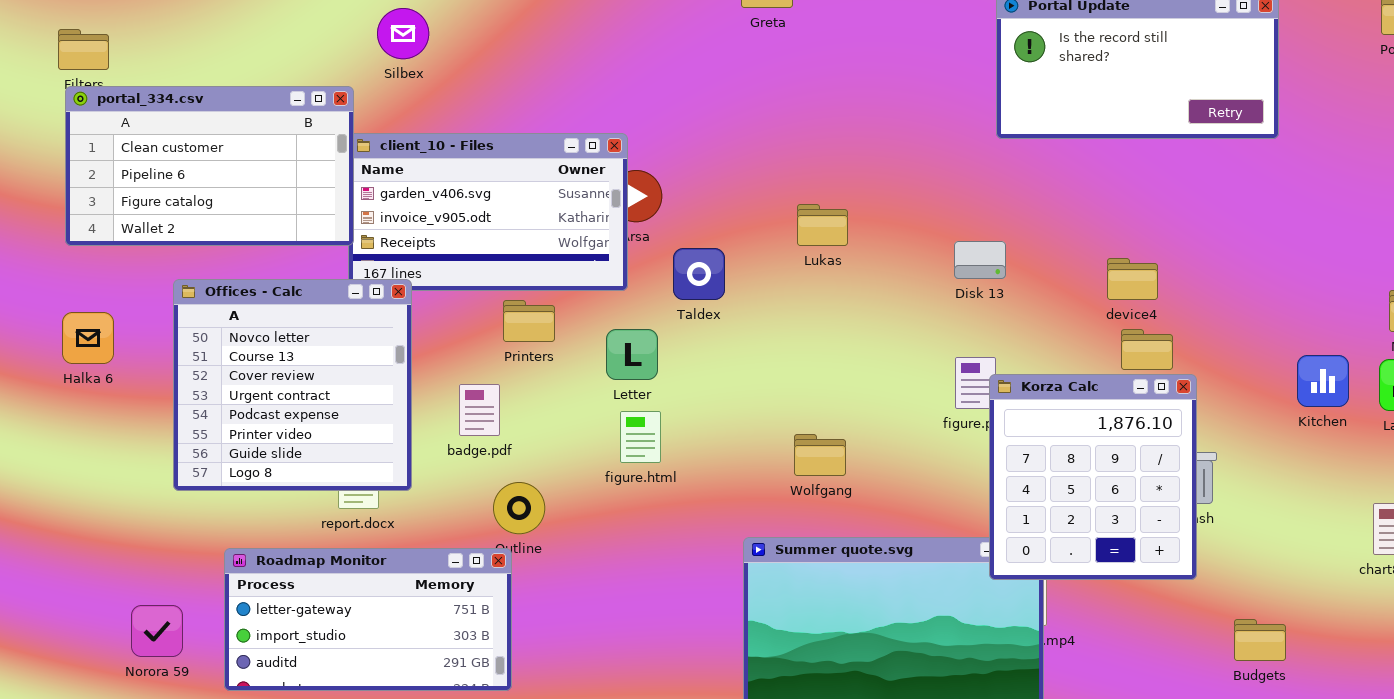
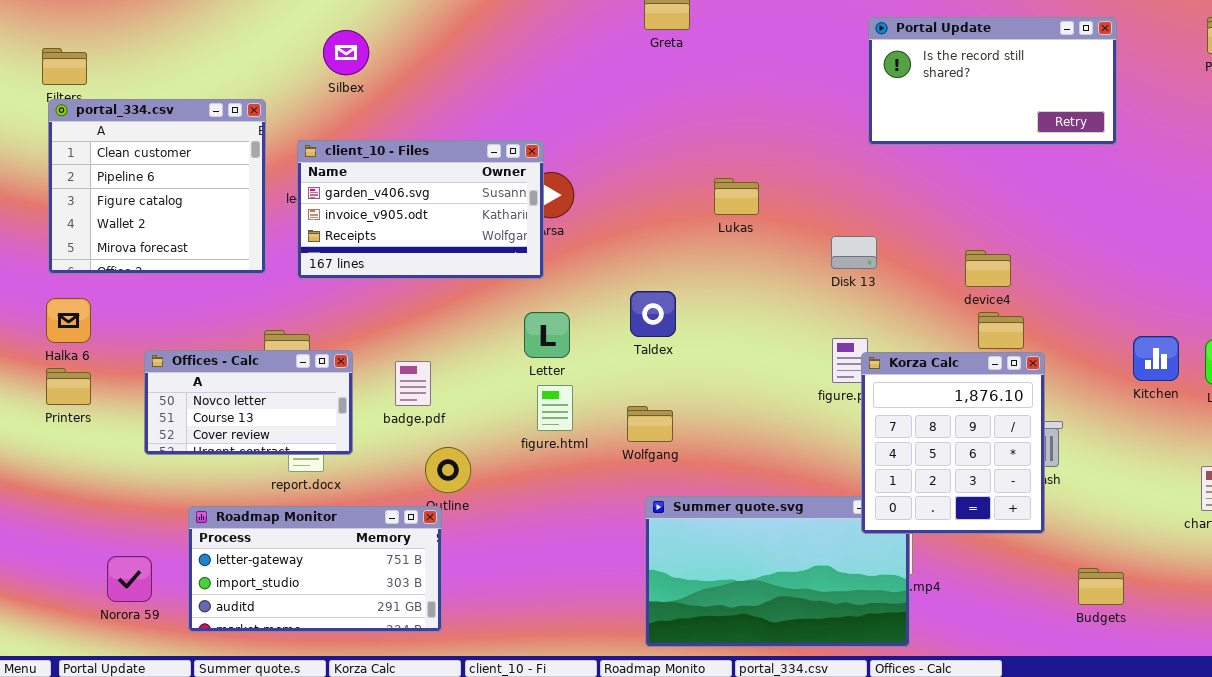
portal_334.csv: [65,86,354,246] -> [48,99,266,274], resized
Lukas: [797,204,848,246] -> [714,178,759,215], moved
Taldex: [673,248,725,300] -> [630,291,676,337], moved
Offices - Calc: [173,279,412,491] -> [144,350,353,455], resized
Printers: [503,300,555,342] -> [46,368,91,405], moved
Wolfgang: [794,434,846,476] -> [627,406,673,442], moved

